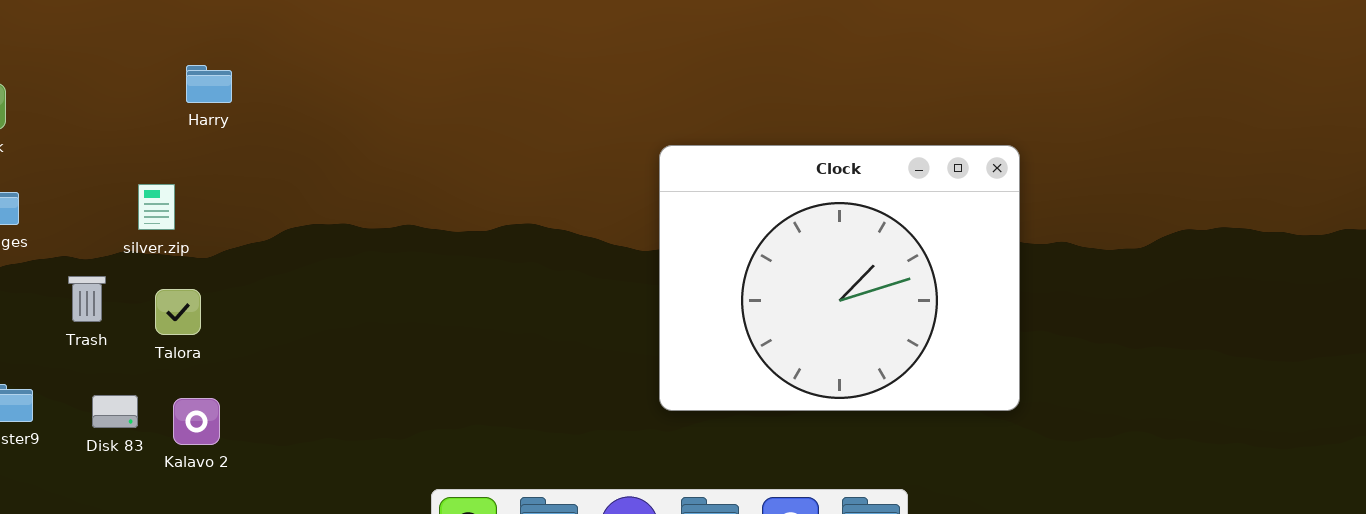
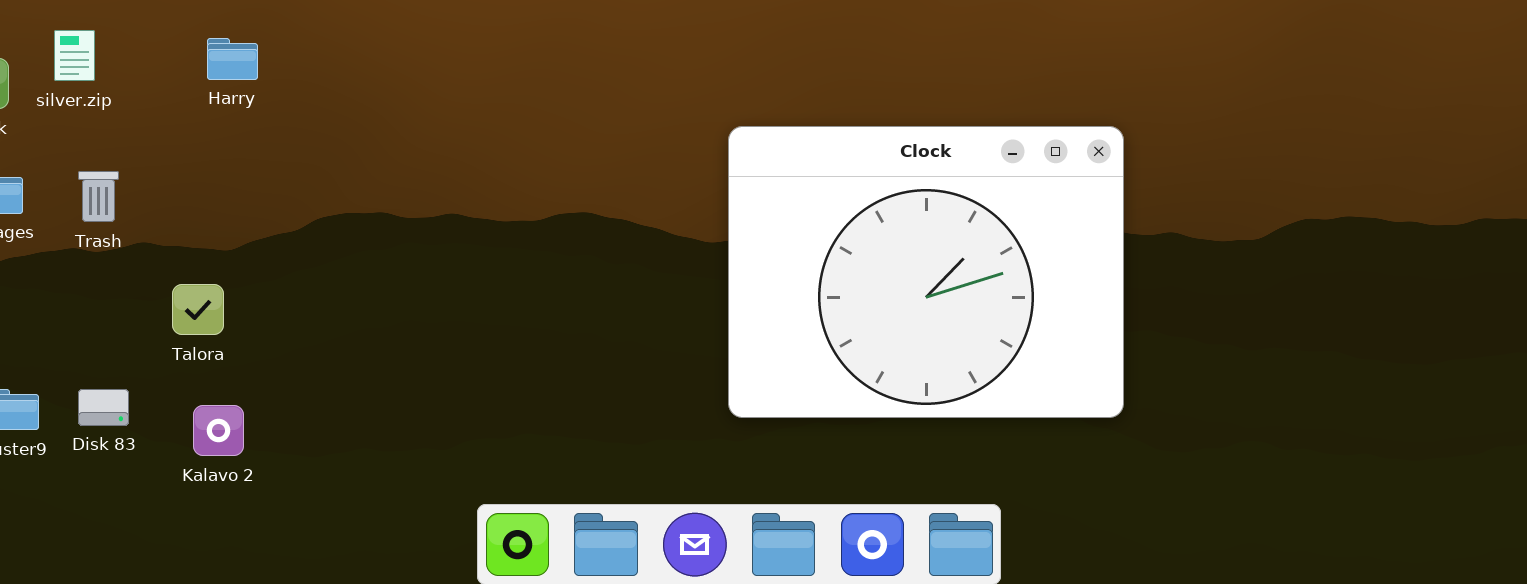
silver.zip: [138,184,175,230] -> [54,30,95,81], moved
Trash: [68,276,106,322] -> [78,171,119,222], moved
Disk 83: [92,395,138,428] -> [78,389,129,426], moved

